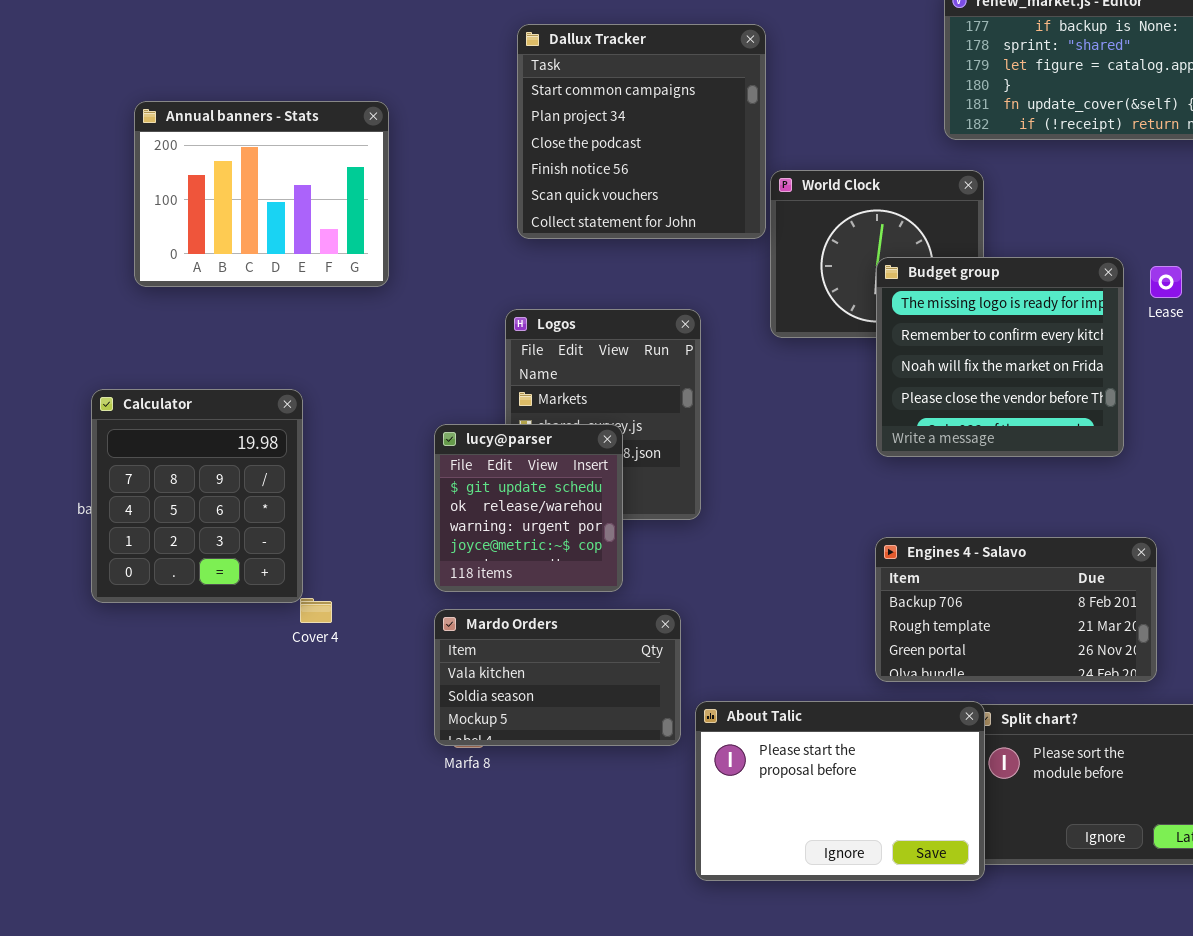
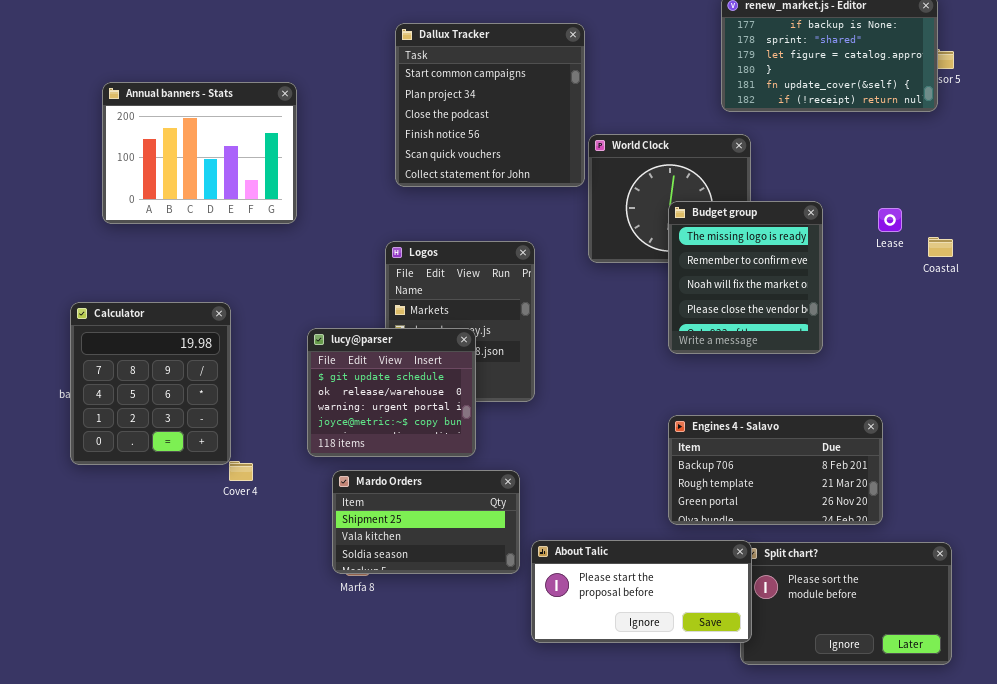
Budget group: [876,257,1124,457] -> [668,201,823,354], resized
lucy@parser: [434,424,623,592] -> [307,328,476,457], resized
Mardo Orders: [434,609,681,746] -> [332,470,520,574], scrolled up 1 row
About Talic: [695,701,985,881] -> [531,540,752,643], resized

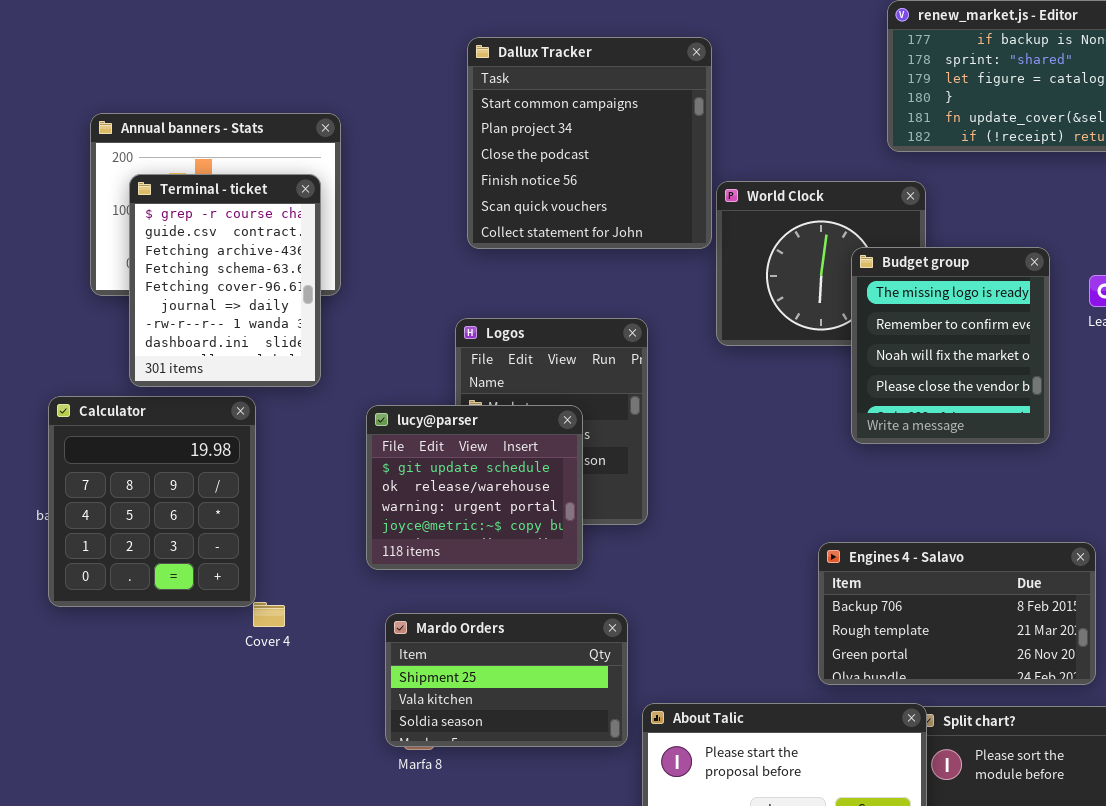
Terminal - ticket: none -> [129,174,321,387], opened
Budget group: [668,201,823,354] -> [851,247,1050,444], moved
lucy@parser: [307,328,476,457] -> [366,405,583,570], moved

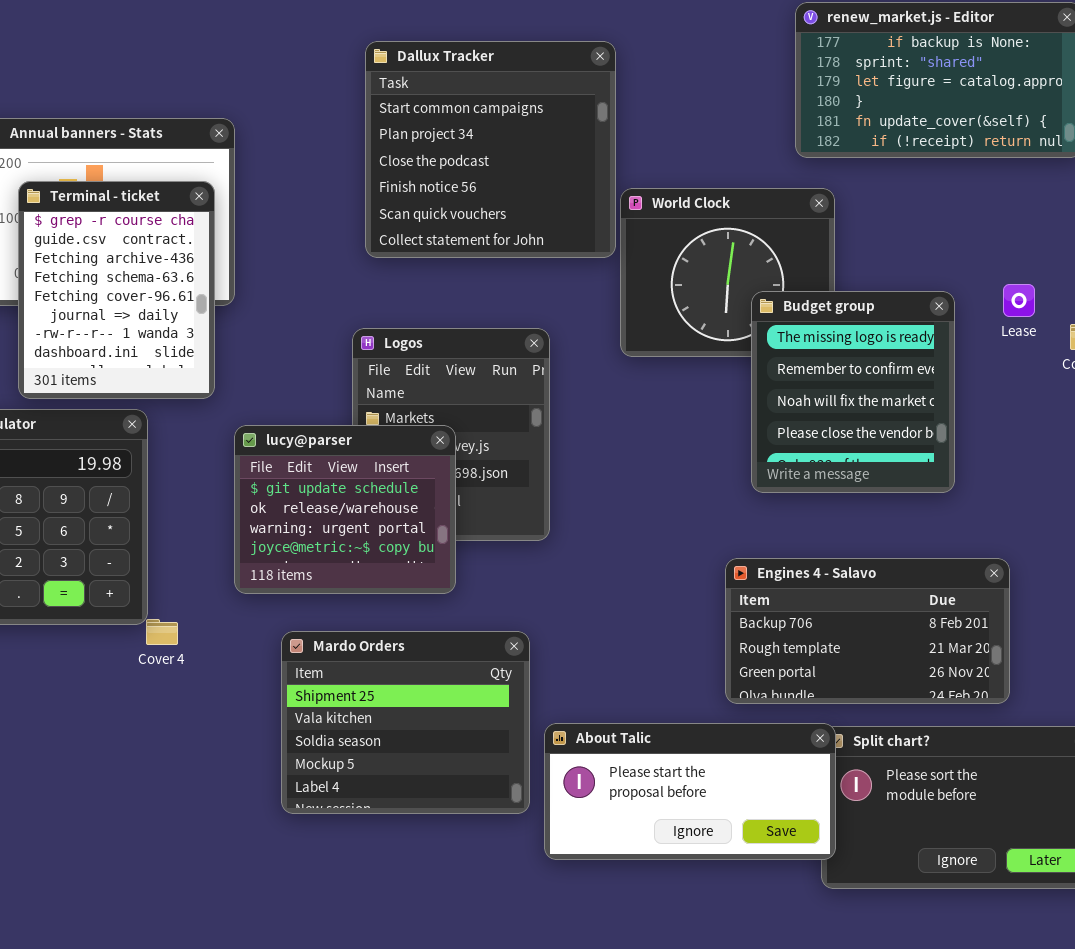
Budget group: [851,247,1050,444] -> [751,291,955,493], moved
lucy@parser: [366,405,583,570] -> [234,425,456,594], moved
Mardo Orders: [385,613,628,747] -> [281,631,530,814], resized

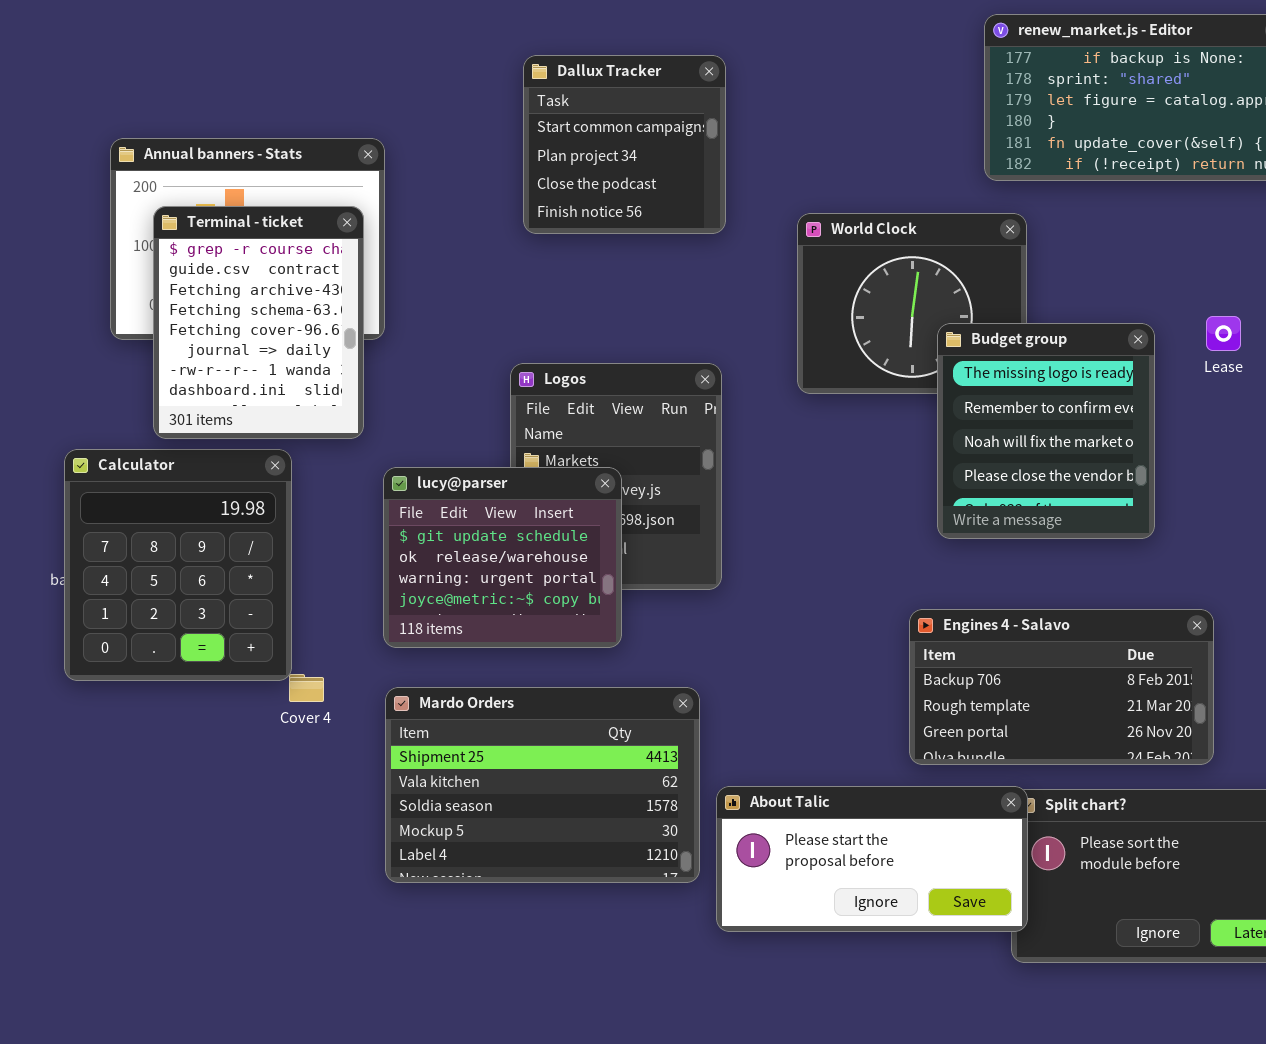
Dallux Tracker: [365,41,616,258] -> [523,55,726,234], resized
Mardo Orders: [281,631,530,814] -> [385,687,700,883], resized

